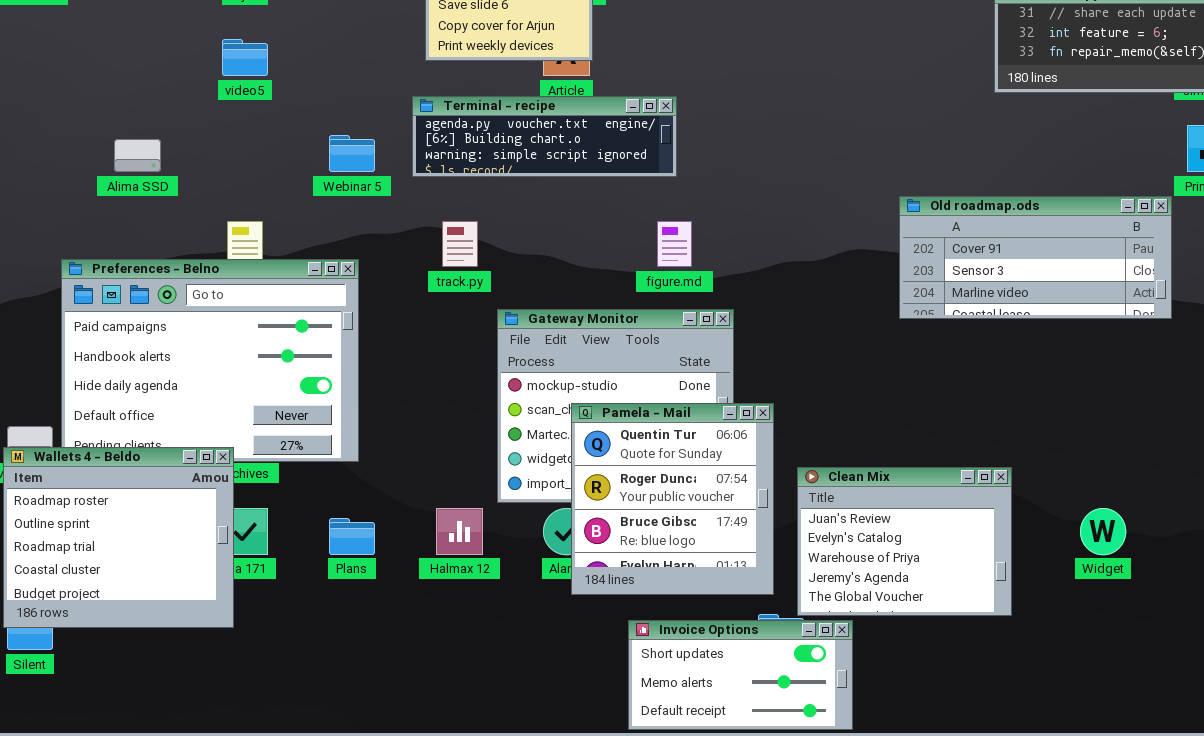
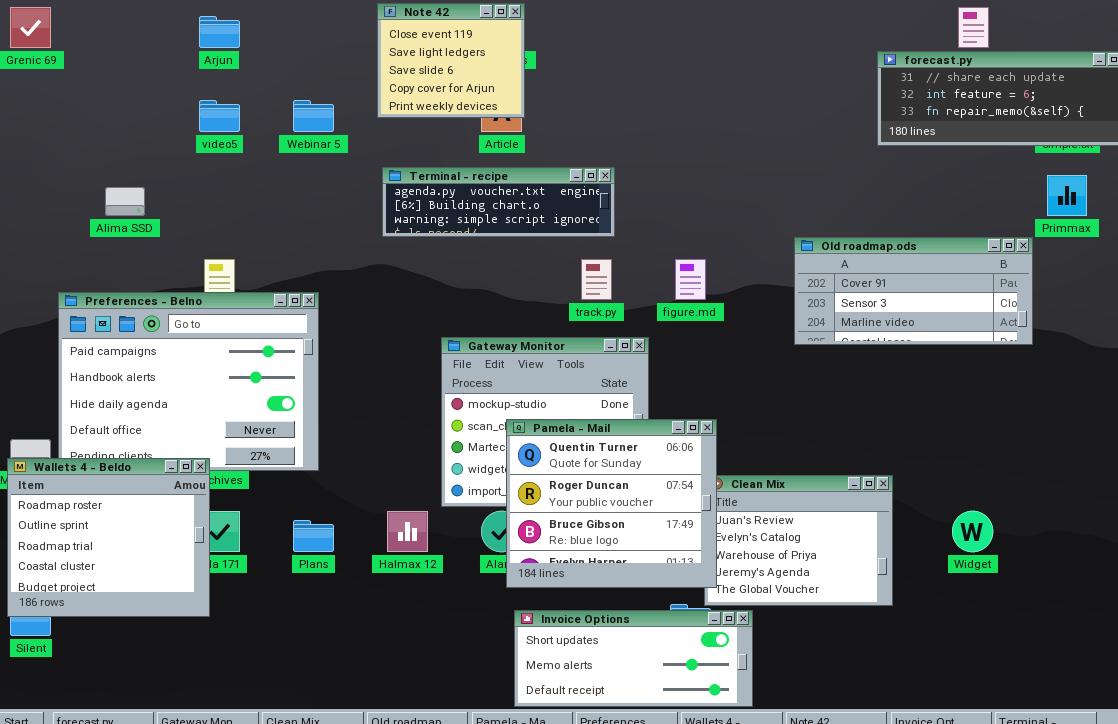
Terminal - recipe: [412,96,677,177] -> [382,167,615,237], moved
Webinar 5: [329,135,375,172] -> [293,100,334,132], moved
track.py: [442,221,478,267] -> [581,259,612,300], moved
figure.md: [657,221,692,267] -> [675,259,706,300], moved
Pamela - Mail: [571,403,774,595] -> [506,419,717,588], resized
Invoice Options: [628,620,853,730] -> [514,610,753,707], resized

